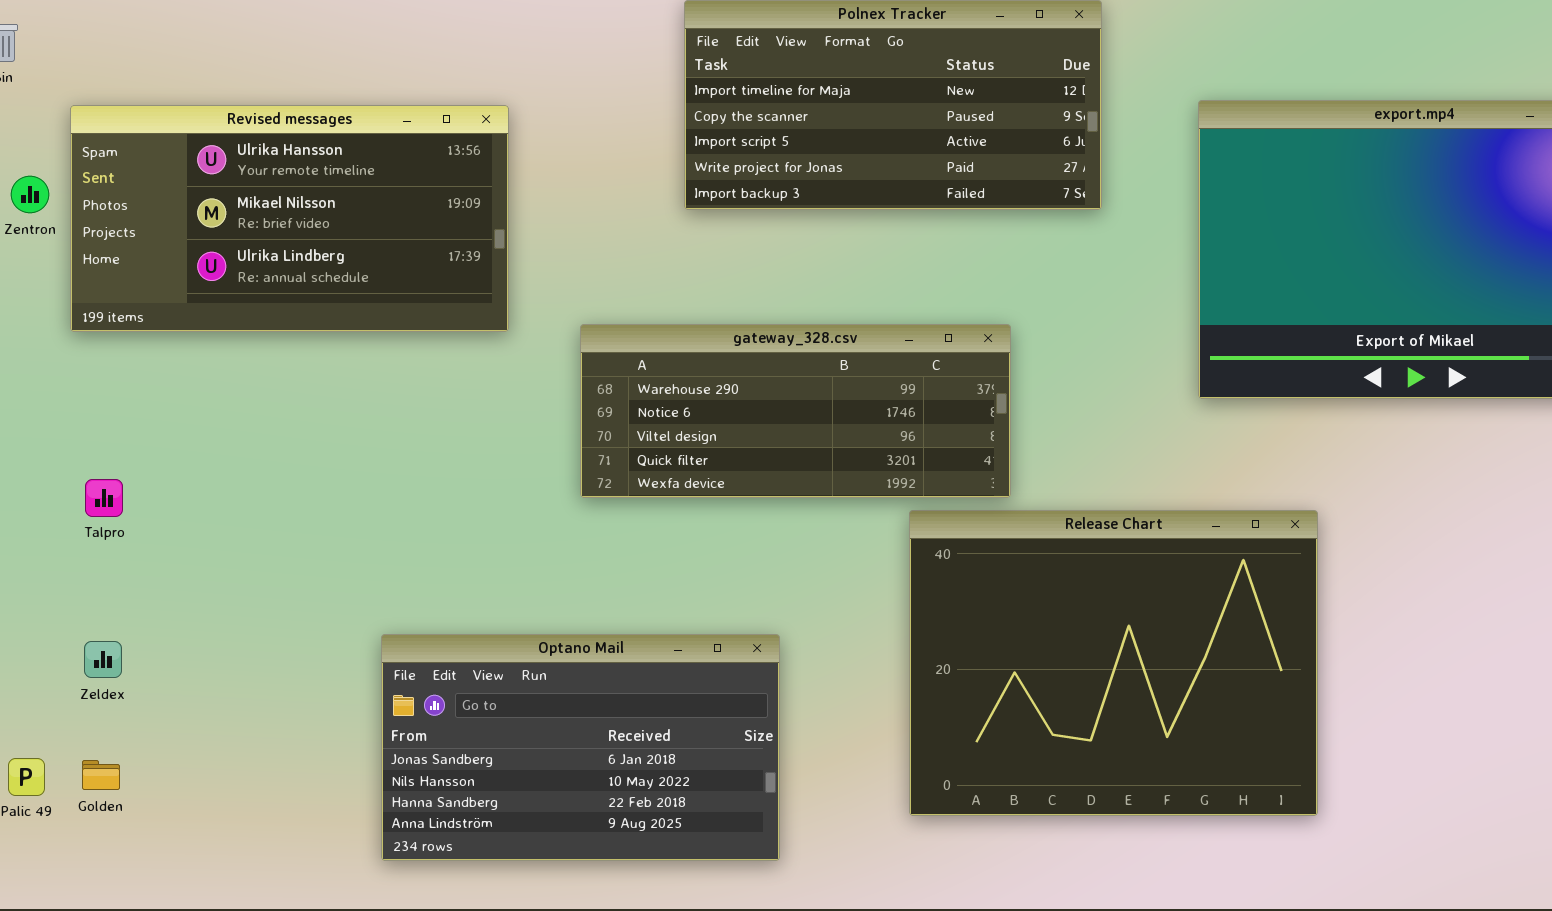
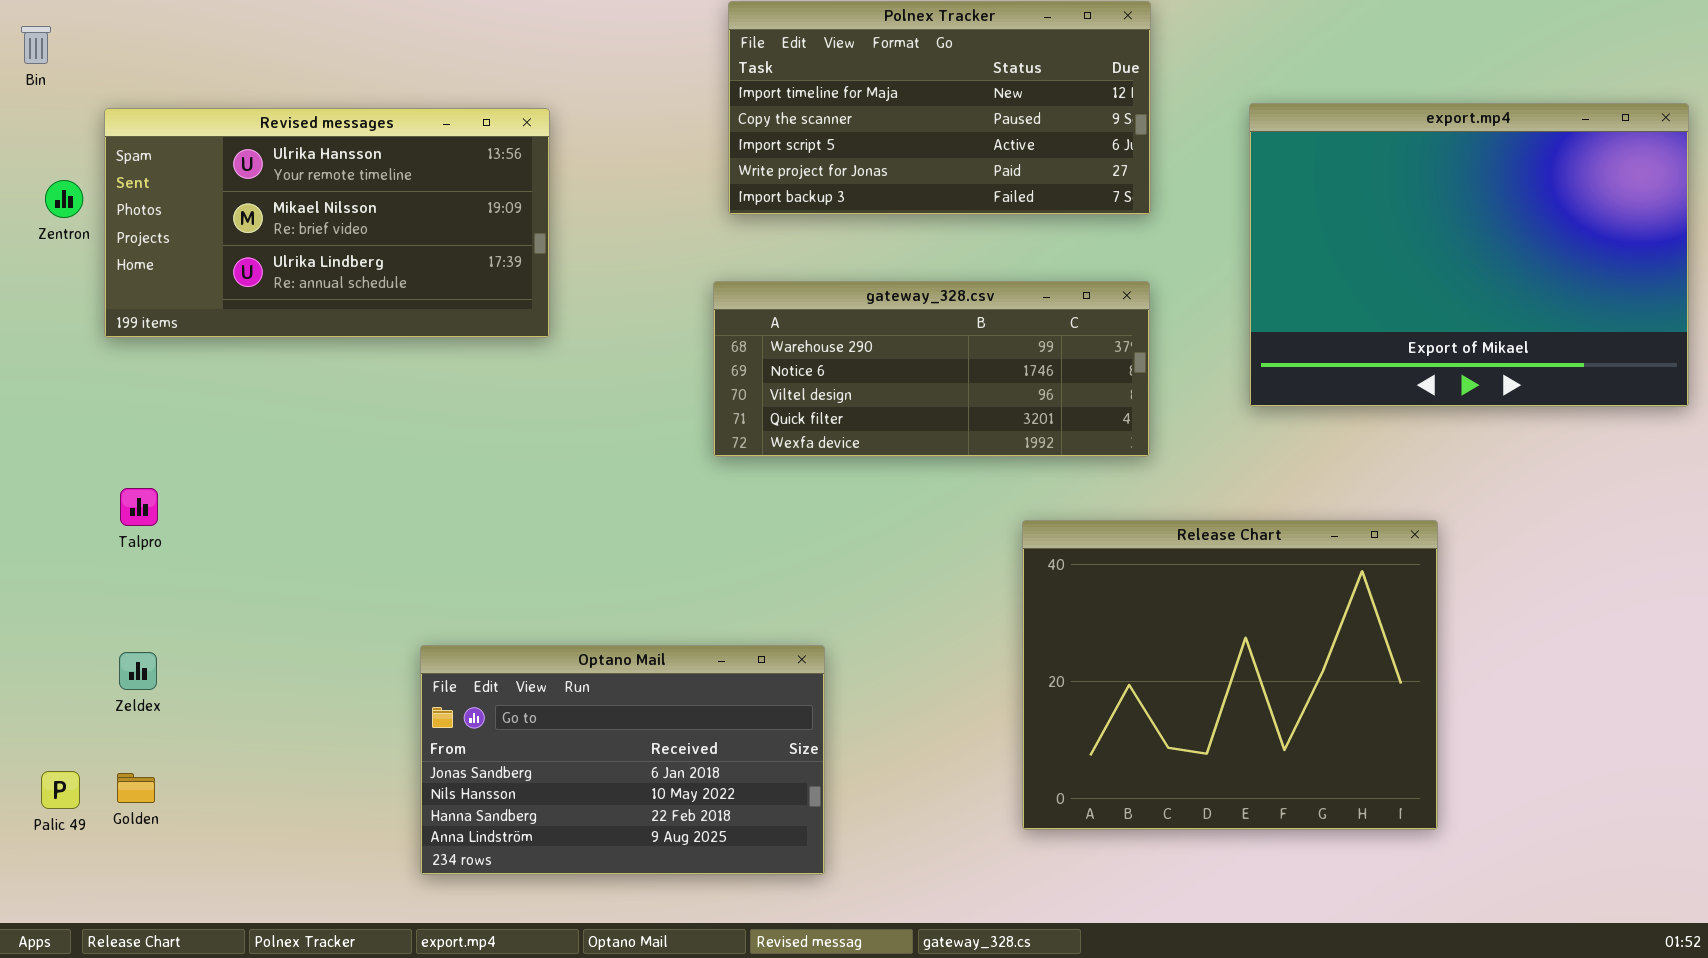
gateway_328.csv: [580,324,1011,498] -> [713,281,1150,457], moved
Release Chart: [909,510,1318,816] -> [1022,520,1438,830], moved

